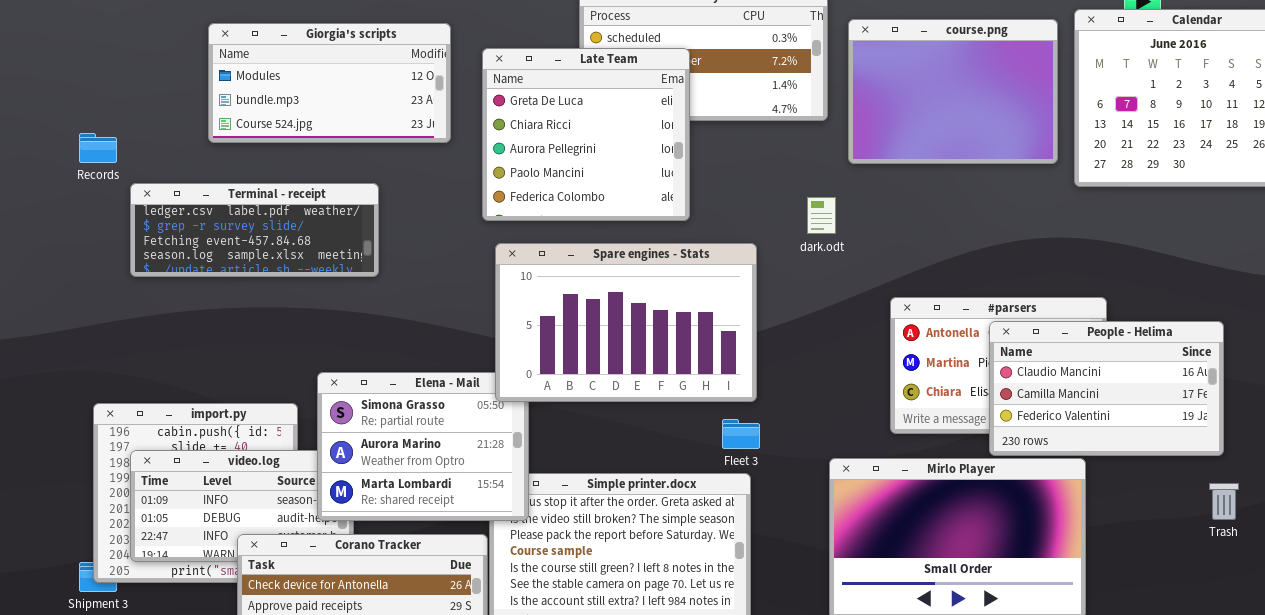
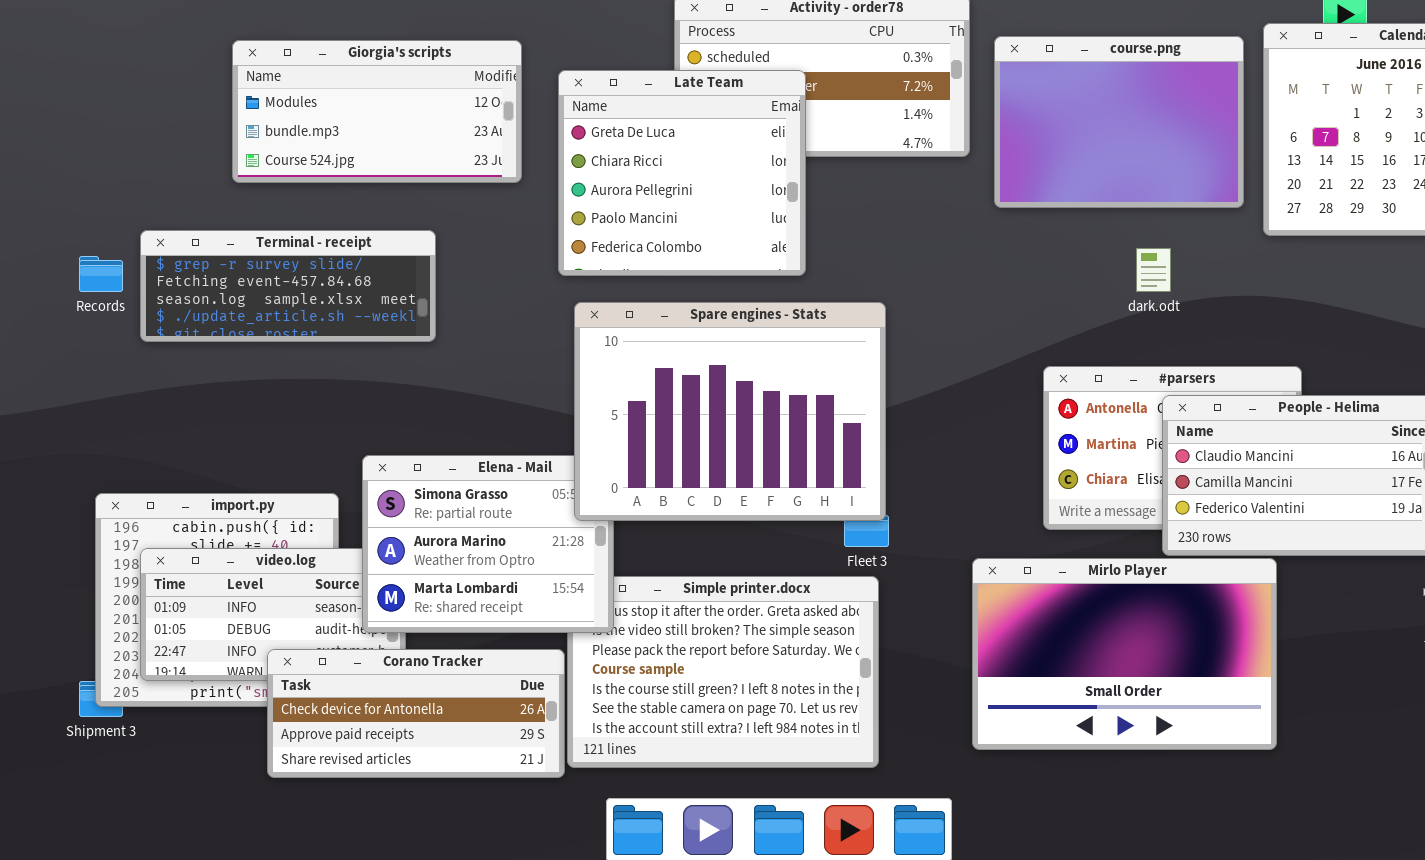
Records: [79,133,117,163] -> [79,256,123,292], moved
Terminal - receipt: [130,183,379,277] -> [140,230,436,342], scrolled down 1 row
dark.odt: [807,197,836,234] -> [1136,248,1171,292], moved
Spare engines - Stats: [495,243,757,402] -> [574,302,886,521], resized

